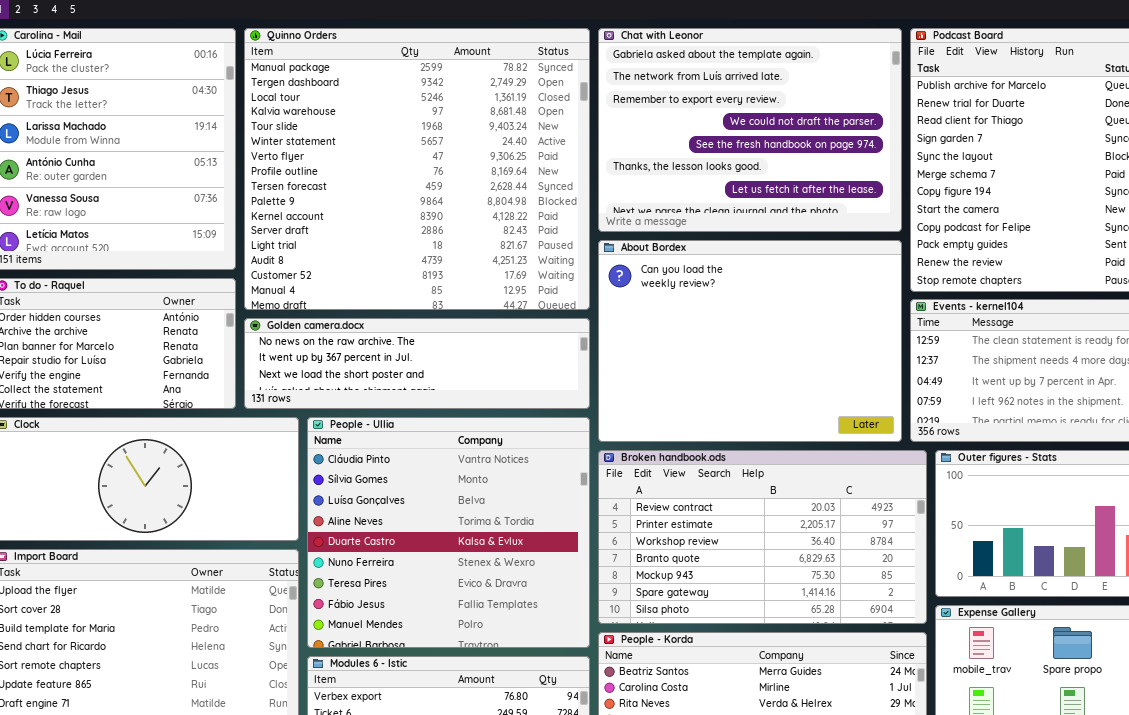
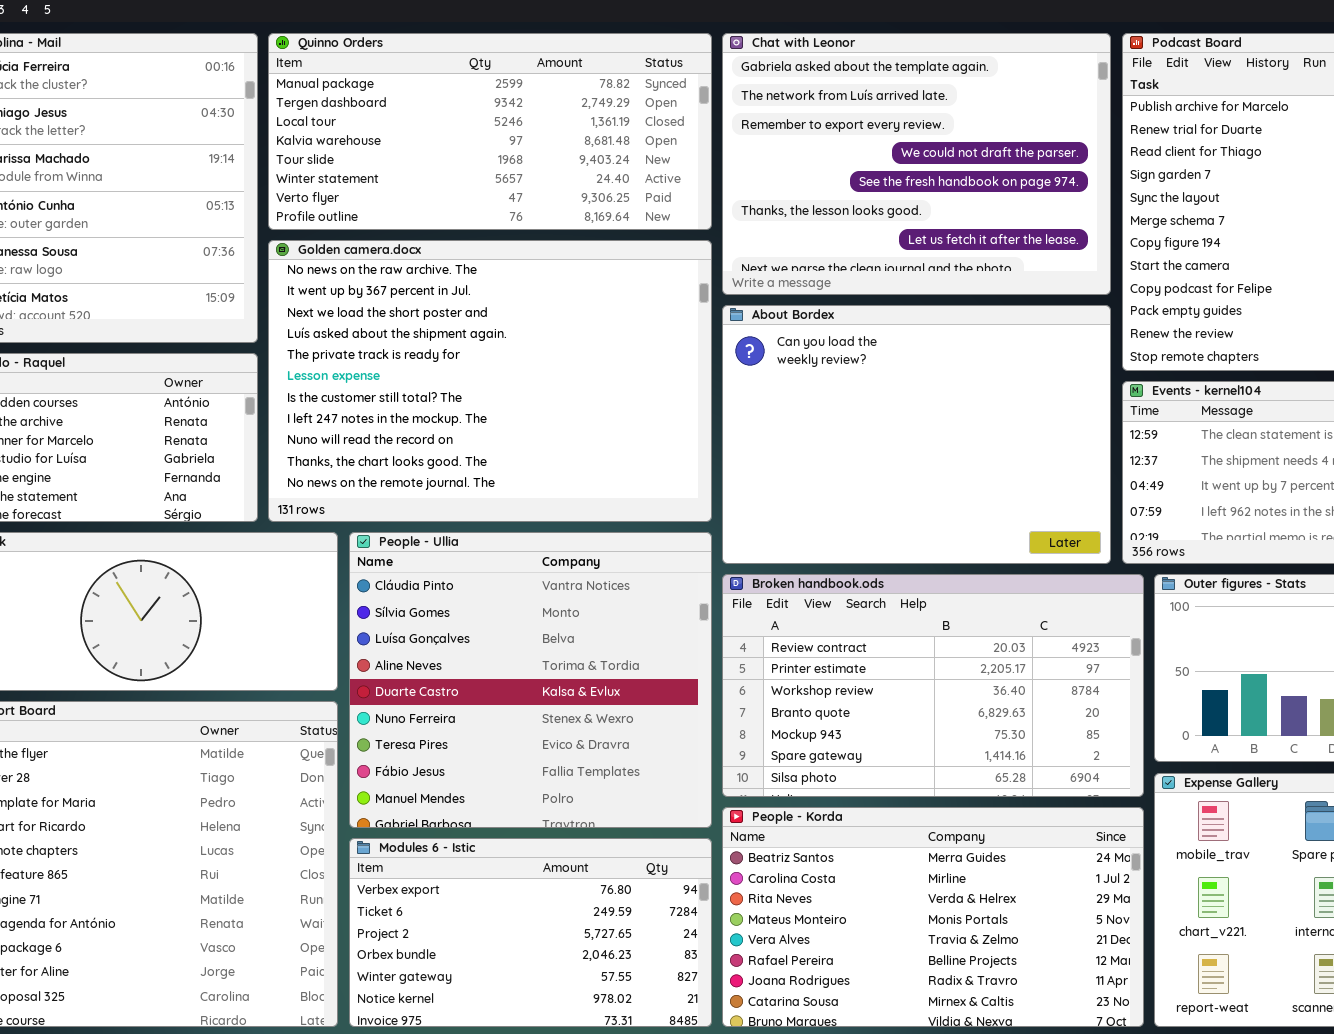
Quinno Orders: [244,28,590,310] -> [268,33,712,230], resized
Golden camera.docx: [244,318,590,409] -> [268,240,712,522], resized

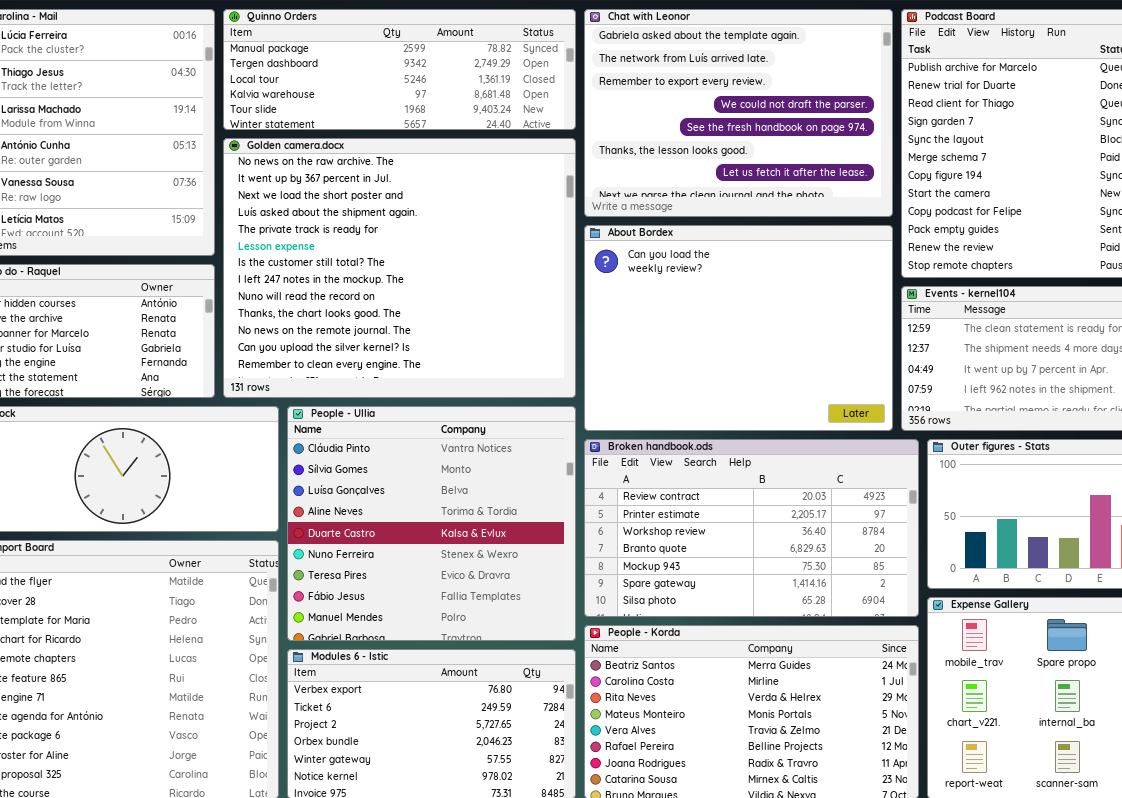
Quinno Orders: [268,33,712,230] -> [223,9,576,130], resized
Golden camera.docx: [268,240,712,522] -> [223,138,576,398], resized

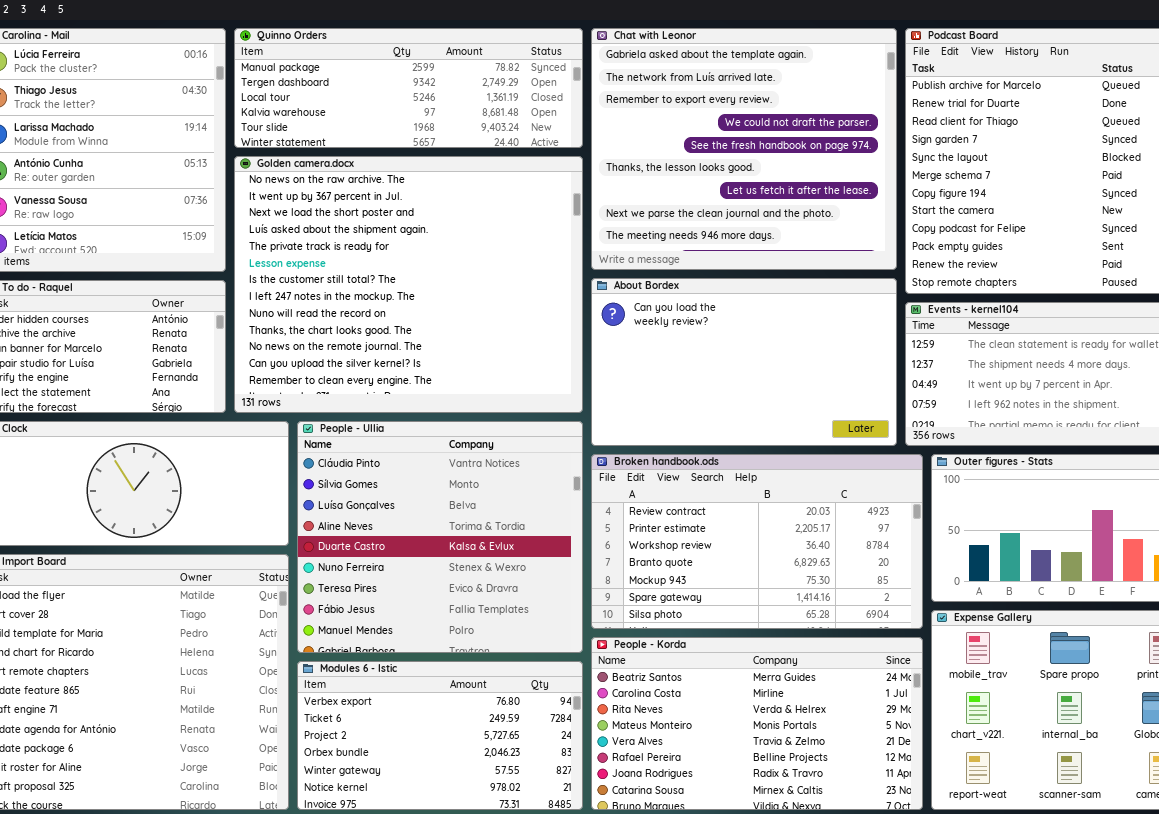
Chat with Leonor: [584,9,893,217] -> [591,28,897,270], resized
About Bordex: [584,225,893,431] -> [591,278,897,446], resized

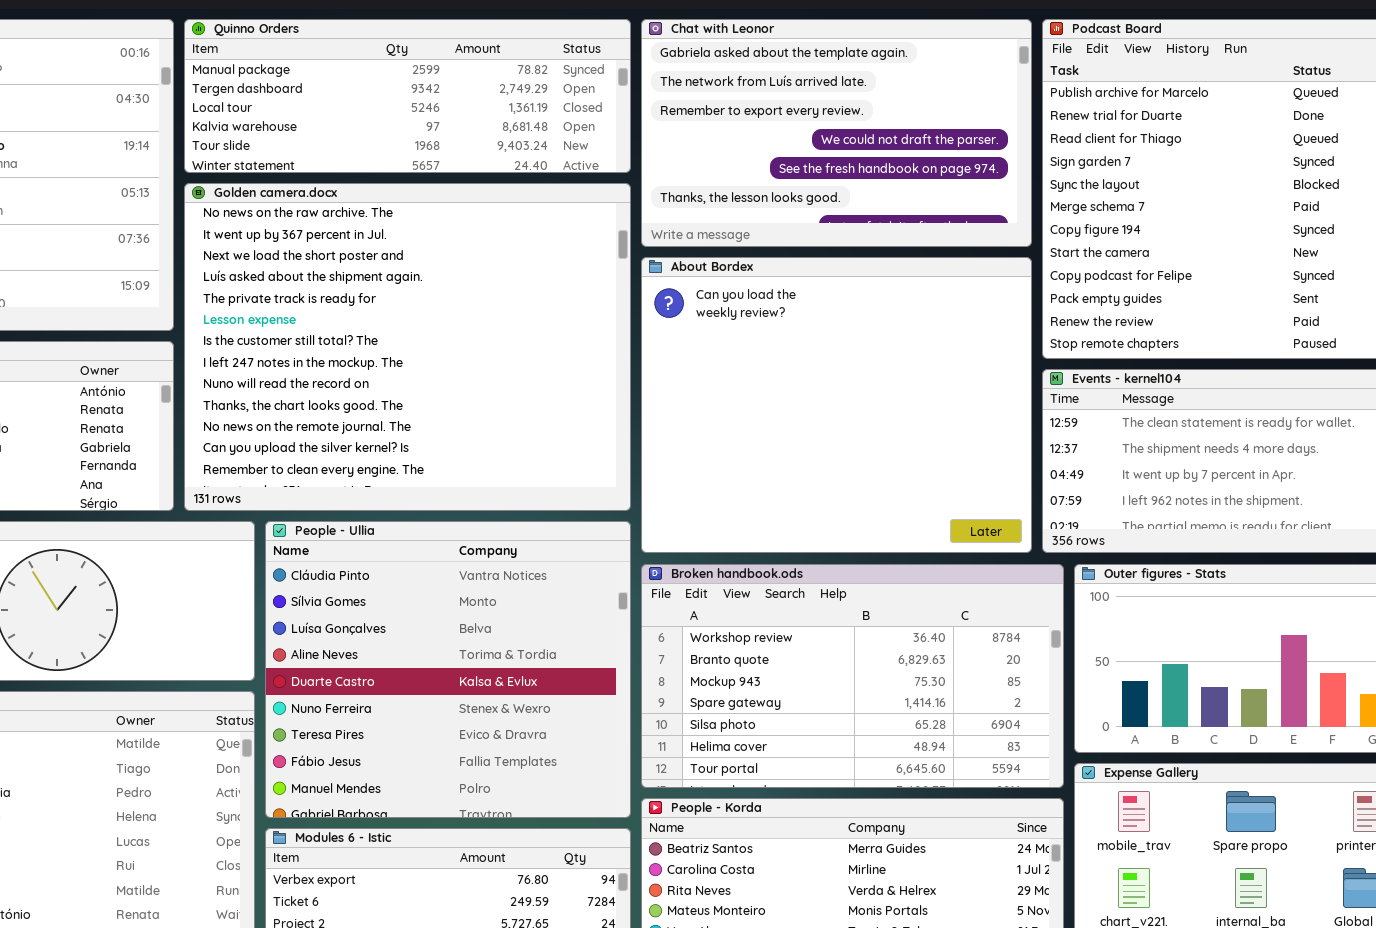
Chat with Leonor: [591,28,897,270] -> [641,19,1032,247], resized
About Bordex: [591,278,897,446] -> [641,257,1032,553], resized
Broken handbook.ods: [591,454,923,629] -> [641,564,1064,788], scrolled down 2 rows

